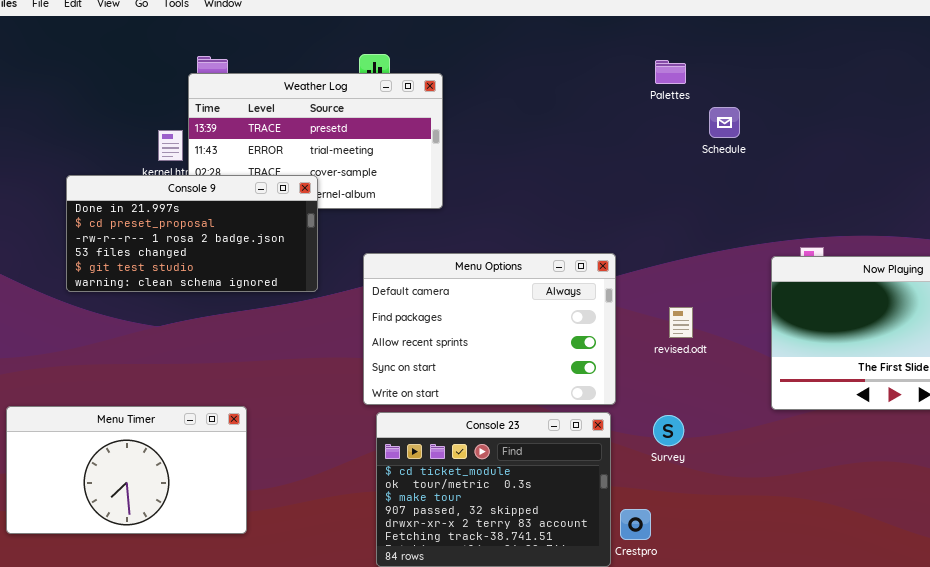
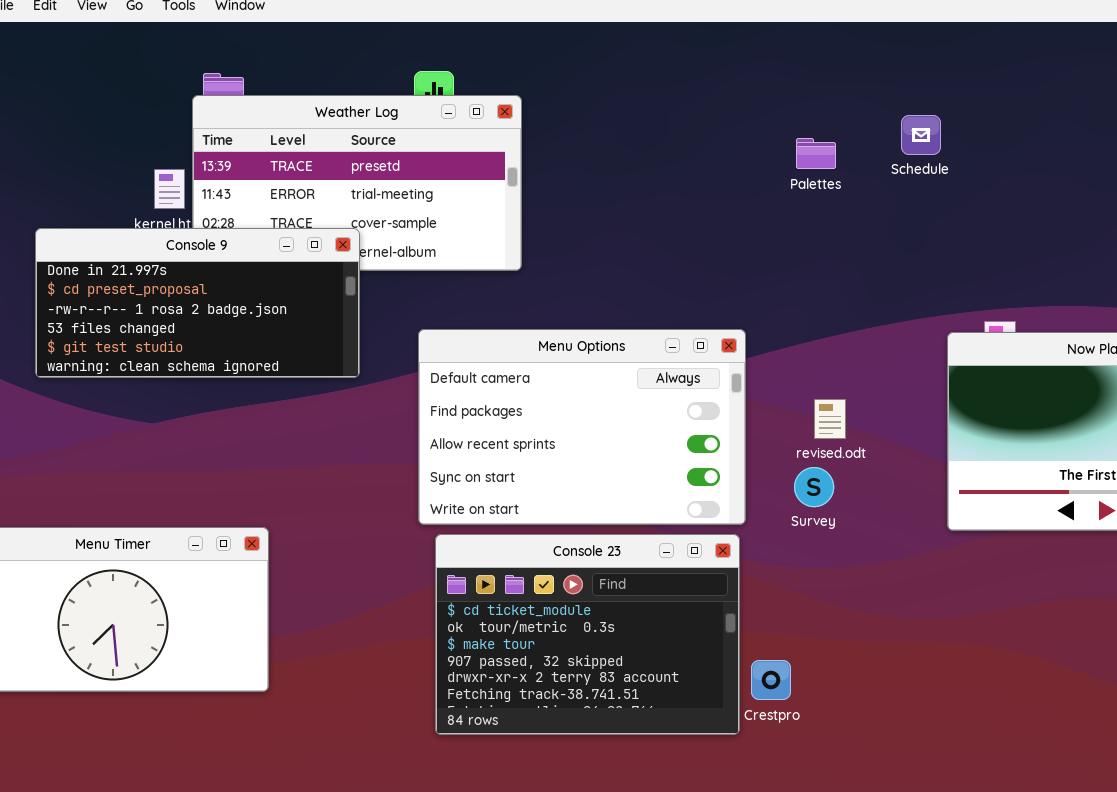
Palettes: [655,60,686,84] -> [796,138,836,169], moved
Schedule: [709,107,740,138] -> [901,115,941,155], moved
Survey: [653,415,684,446] -> [794,467,834,507], moved

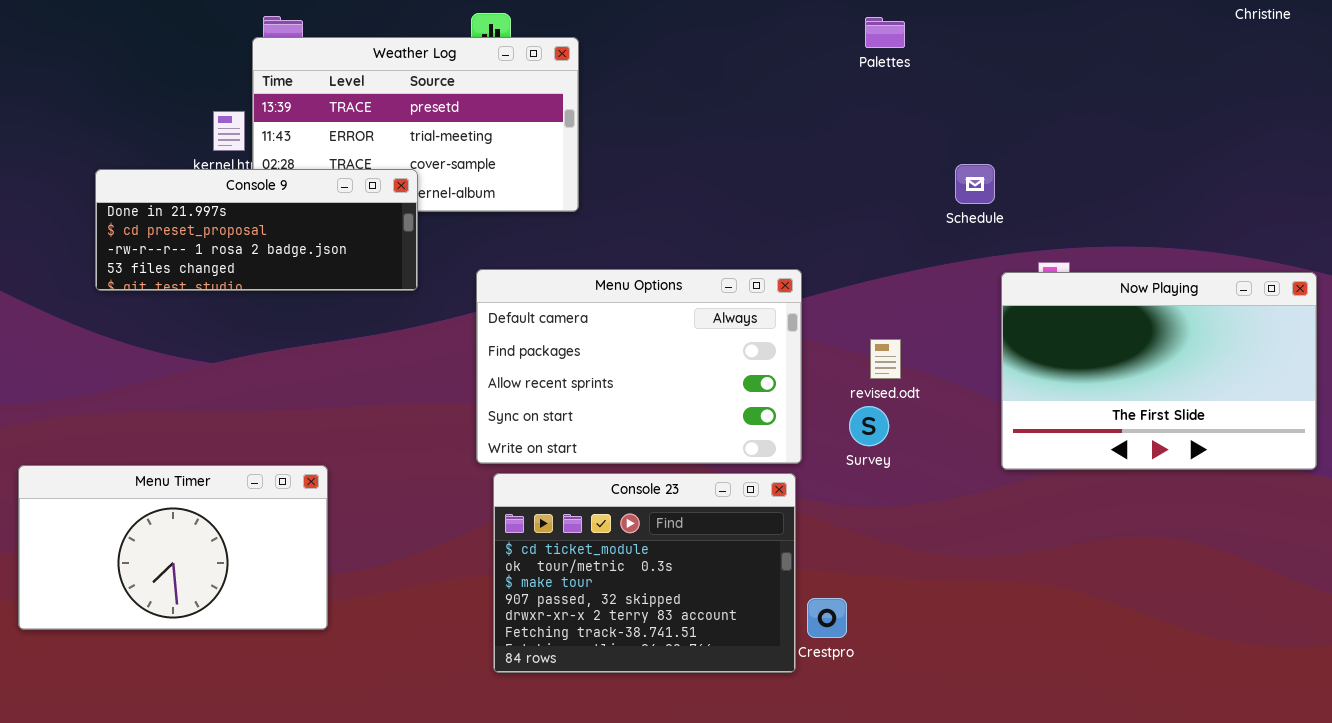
Schedule: [901,115,941,155] -> [955,164,995,204], moved
Palettes: [796,138,836,169] -> [865,17,905,48], moved
Console 9: [35,228,360,378] -> [95,169,418,291], resized

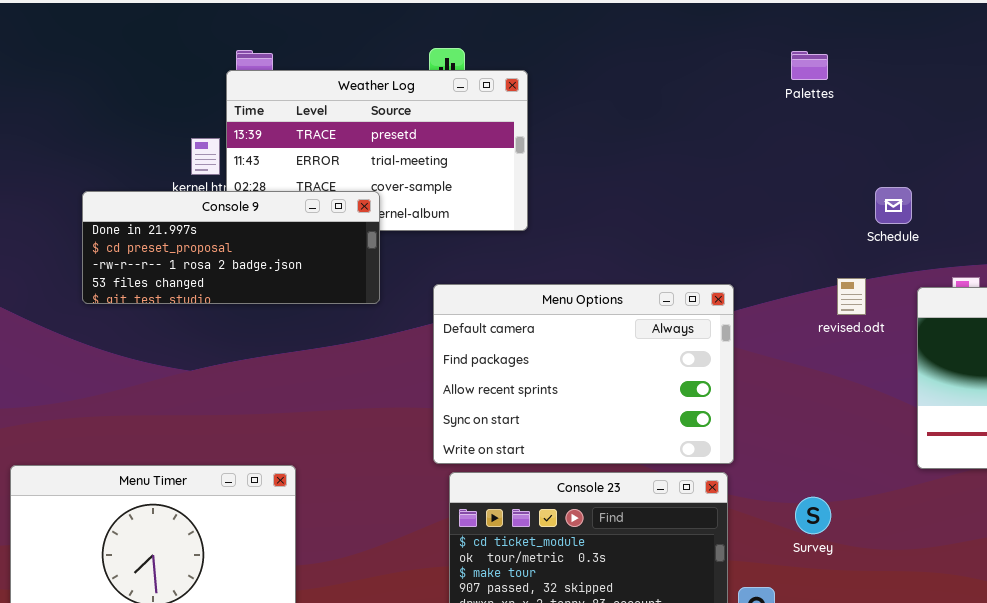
revised.odt: [870,339,901,379] -> [837,278,866,315], moved
Survey: [849,406,889,446] -> [795,497,831,534], moved

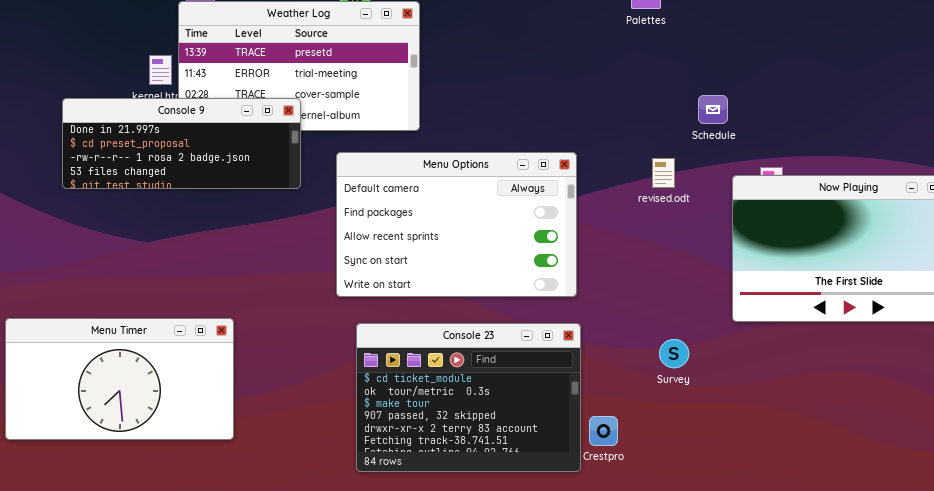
revised.odt: [837,278,866,315] -> [652,158,675,188], moved
Menu Options: [433,284,734,464] -> [336,152,577,297], moved
Survey: [795,497,831,534] -> [659,339,689,368], moved

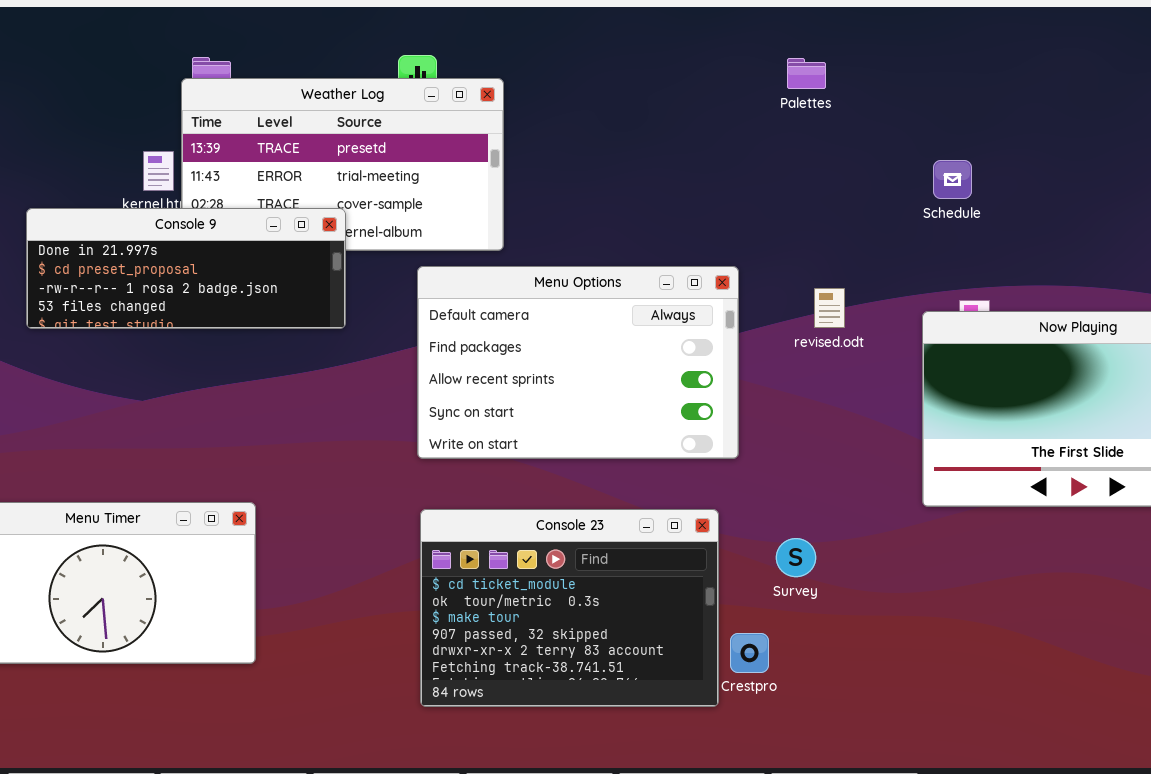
Schedule: [698,95,728,124] -> [933,160,972,199], moved
Menu Options: [336,152,577,297] -> [417,266,739,459], moved
Survey: [659,339,689,368] -> [776,538,816,577], moved

